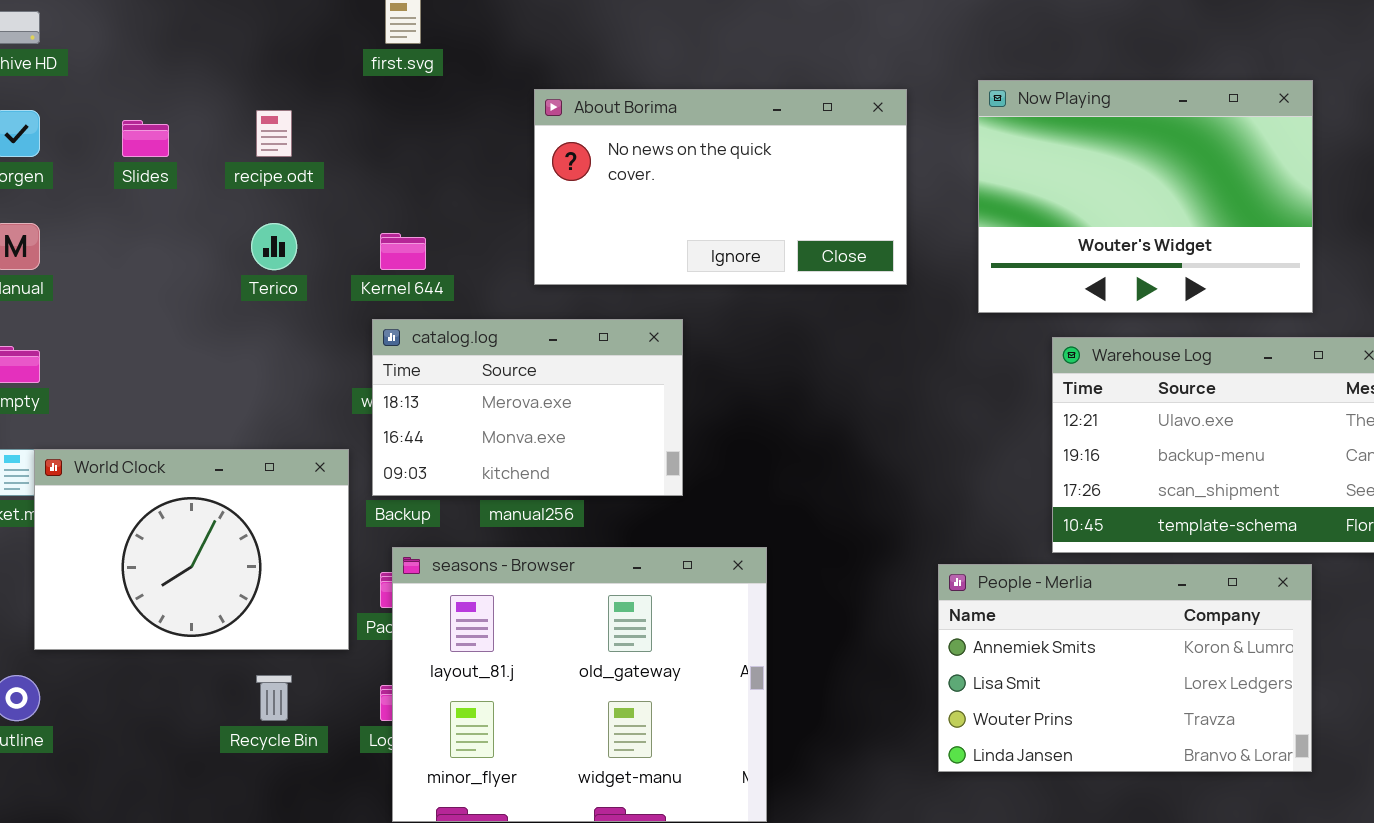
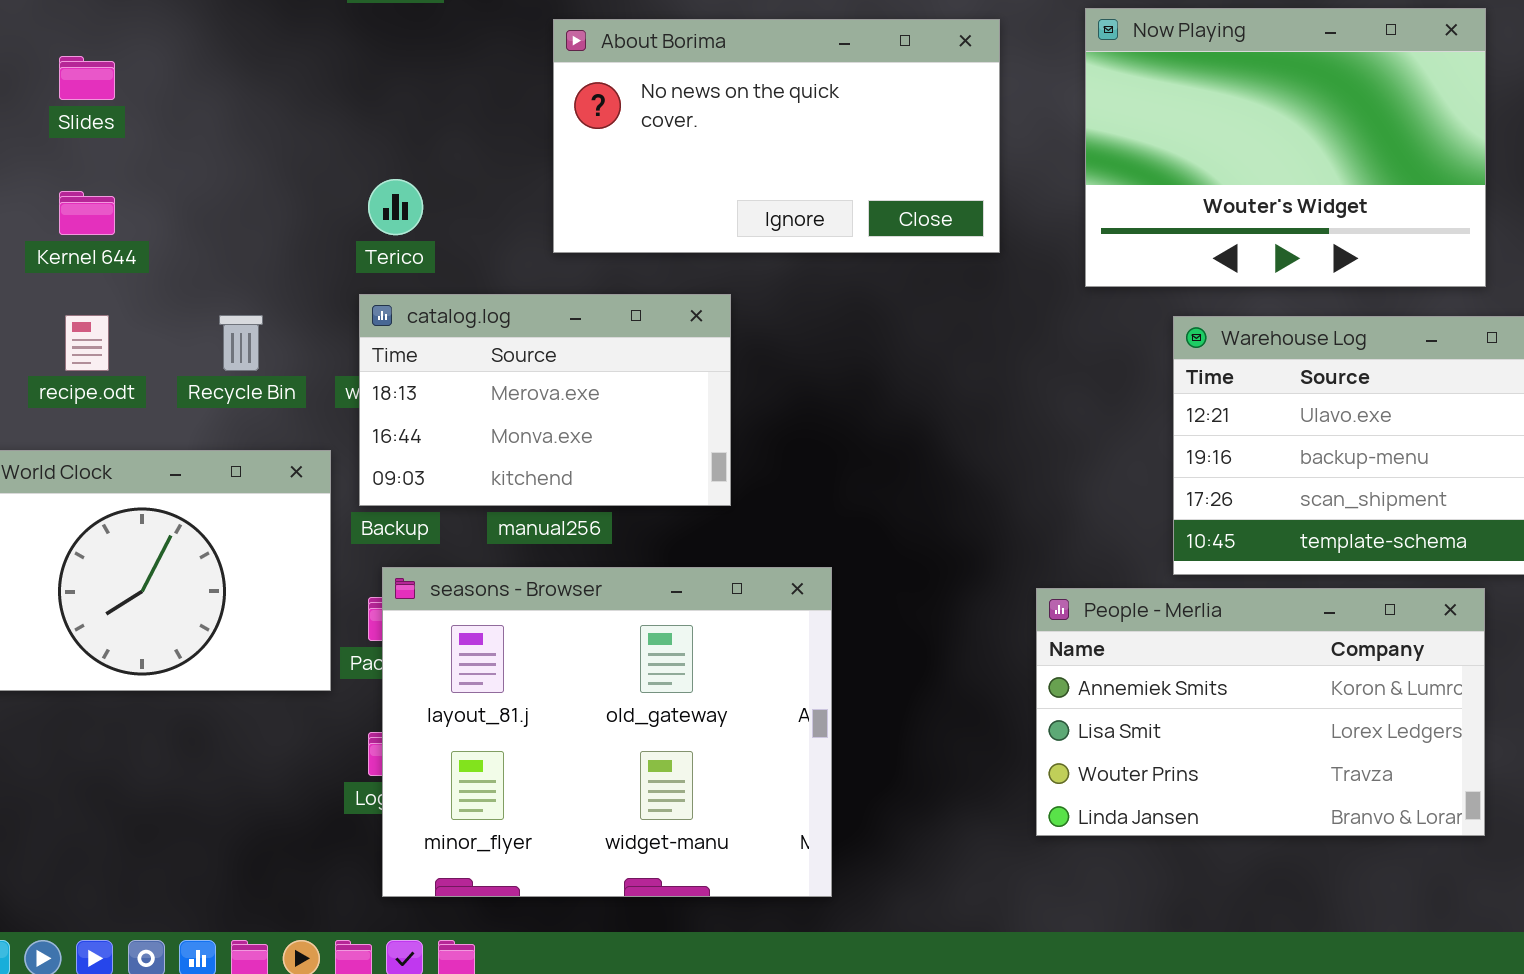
recipe.odt: [256,110,292,157] -> [65,315,109,371], moved
Terico: [251,223,297,270] -> [368,179,423,235], moved
Kernel 644: [380,233,426,270] -> [59,191,115,235], moved
Recycle Bin: [256,675,292,721] -> [219,315,263,371], moved

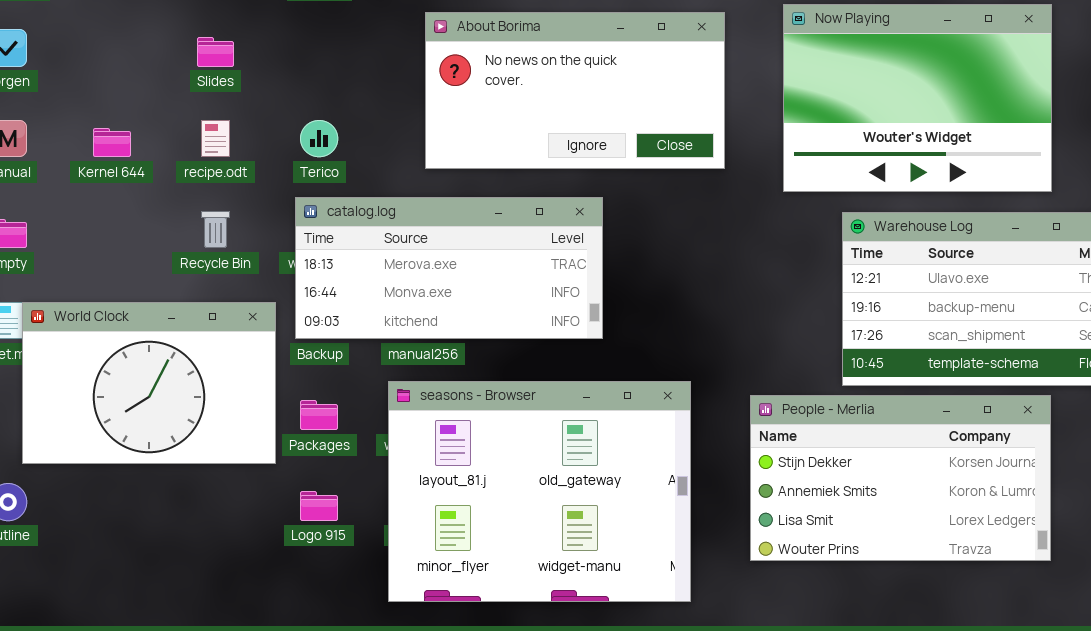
Slides: [59,56,115,100] -> [197,37,234,67], moved
catalog.log: [359,294,731,506] -> [295,197,603,339], resized
recipe.odt: [65,315,109,371] -> [201,120,230,157], moved
seasons - Browser: [382,567,832,897] -> [388,381,691,602], moved
People - Merlia: [1036,588,1485,836] -> [750,395,1051,561], scrolled up 1 row

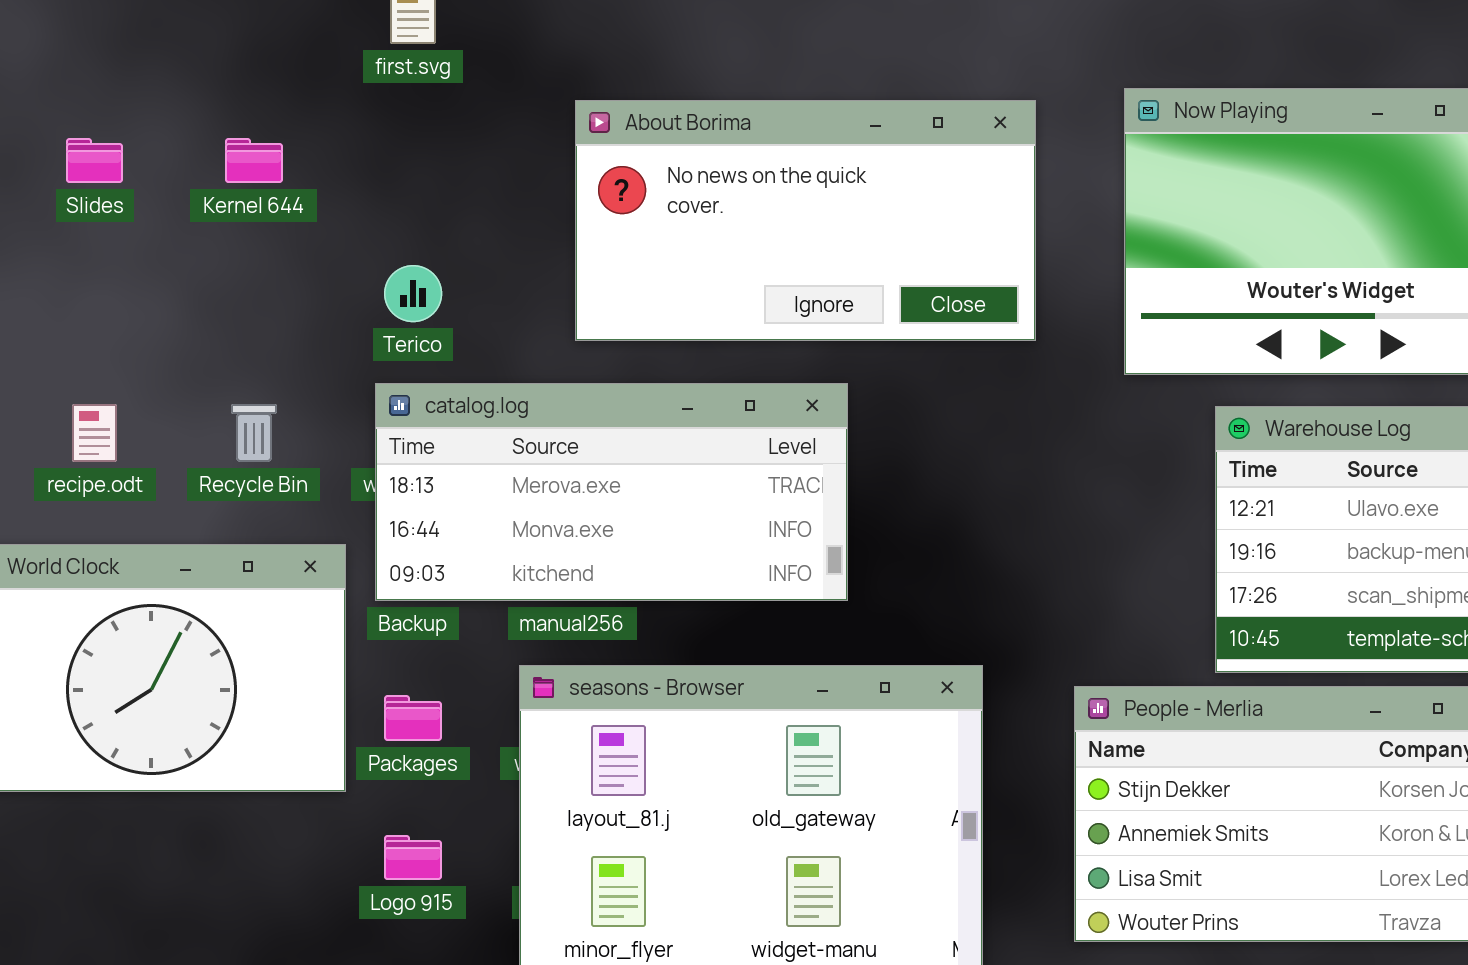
Slides: [197,37,234,67] -> [66,138,123,183], moved
recipe.odt: [201,120,230,157] -> [72,404,117,462], moved
Kernel 644: [93,128,131,157] -> [225,138,283,183], moved

